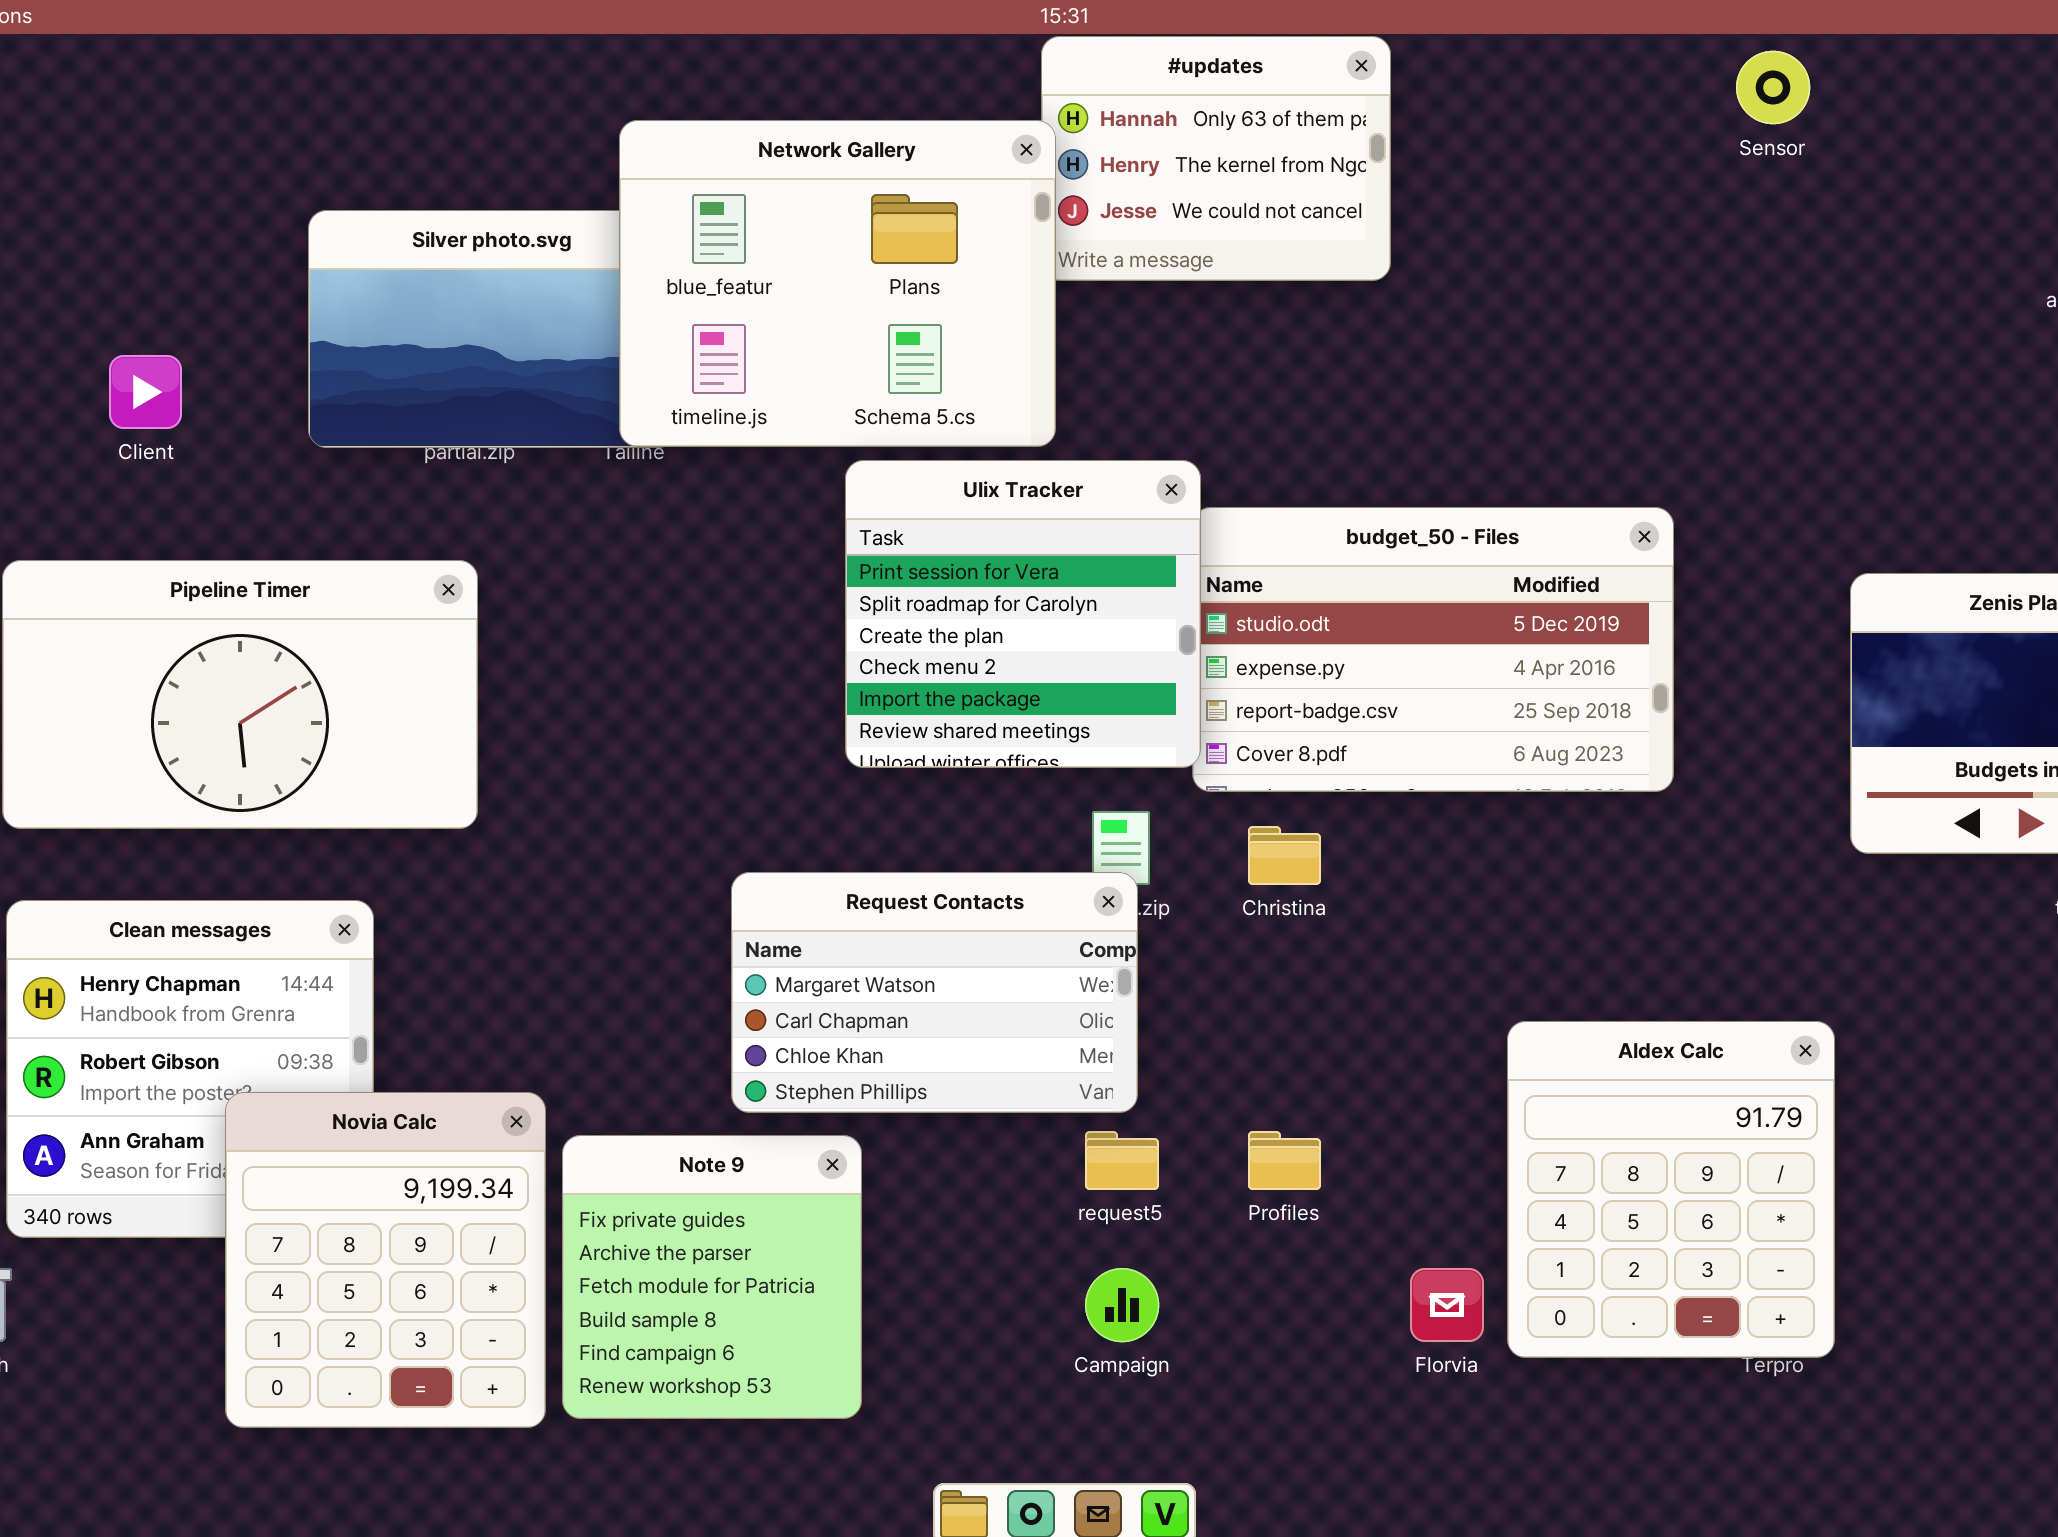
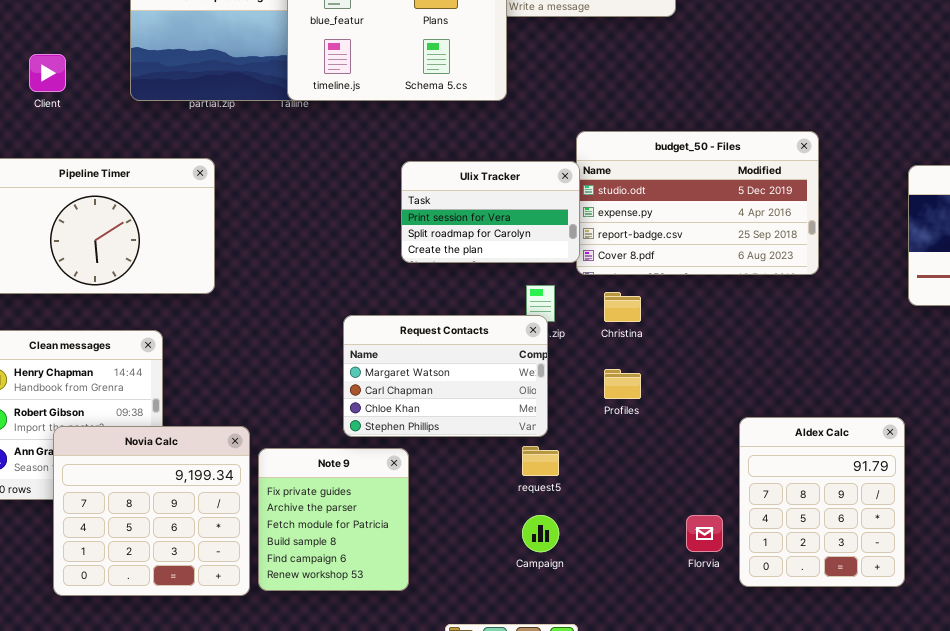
Ulix Tracker: [845,460,1201,768] -> [401,161,580,263], resized
Aldex Calc: [1507,1021,1835,1358] -> [739,417,905,587], moved
Novia Calc: [225,1092,546,1428] -> [53,426,250,596], resized
Profiles: [1248,1131,1321,1190] -> [604,369,641,399], moved

